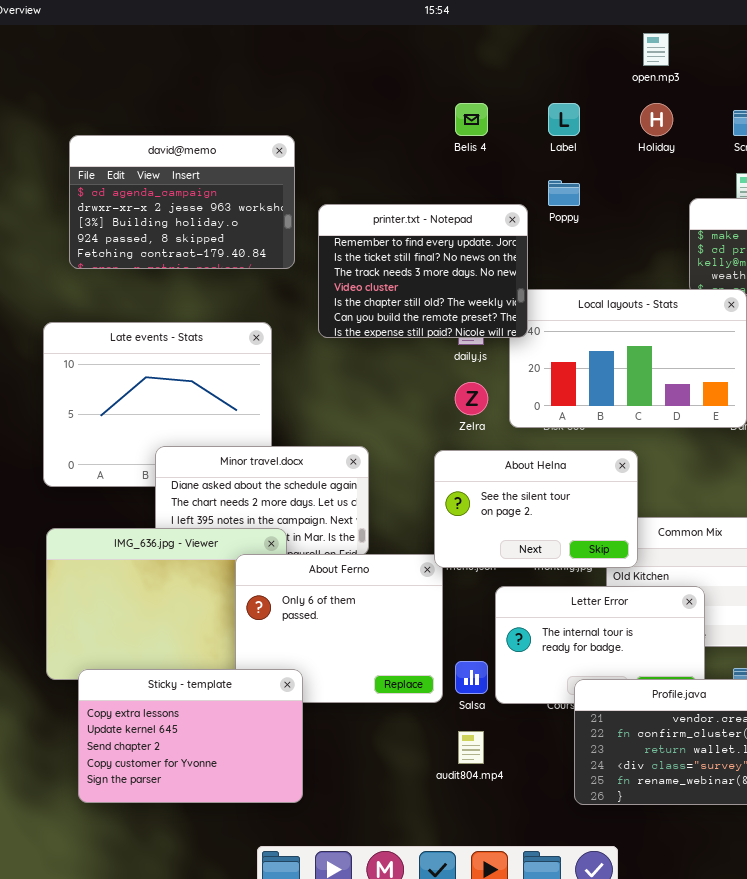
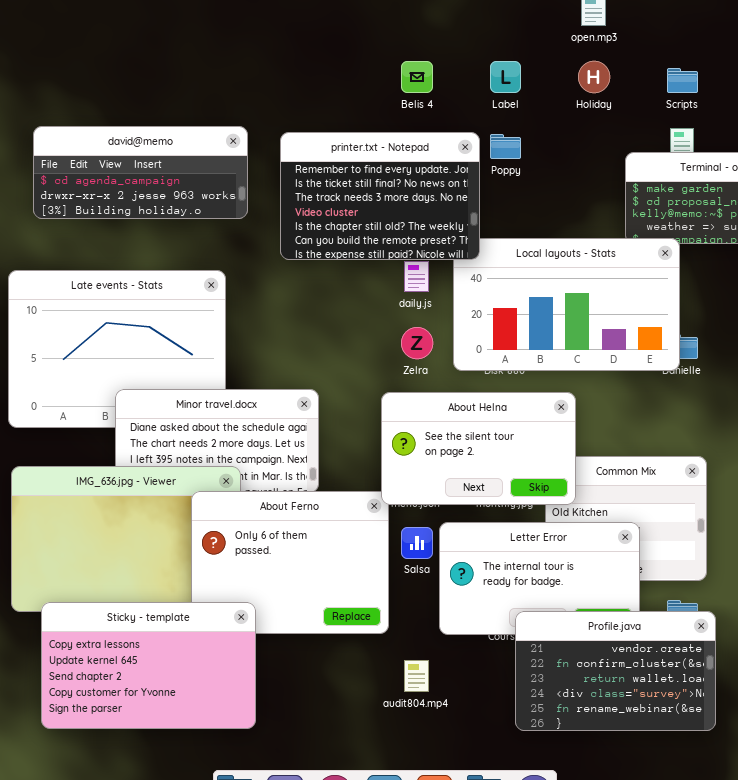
david@memo: [69,135,295,269] -> [33,126,248,219], resized
printer.txt - Notepad: [318,204,528,338] -> [280,132,480,260], moved
Salsa: [455,661,488,694] -> [401,527,433,559], moved

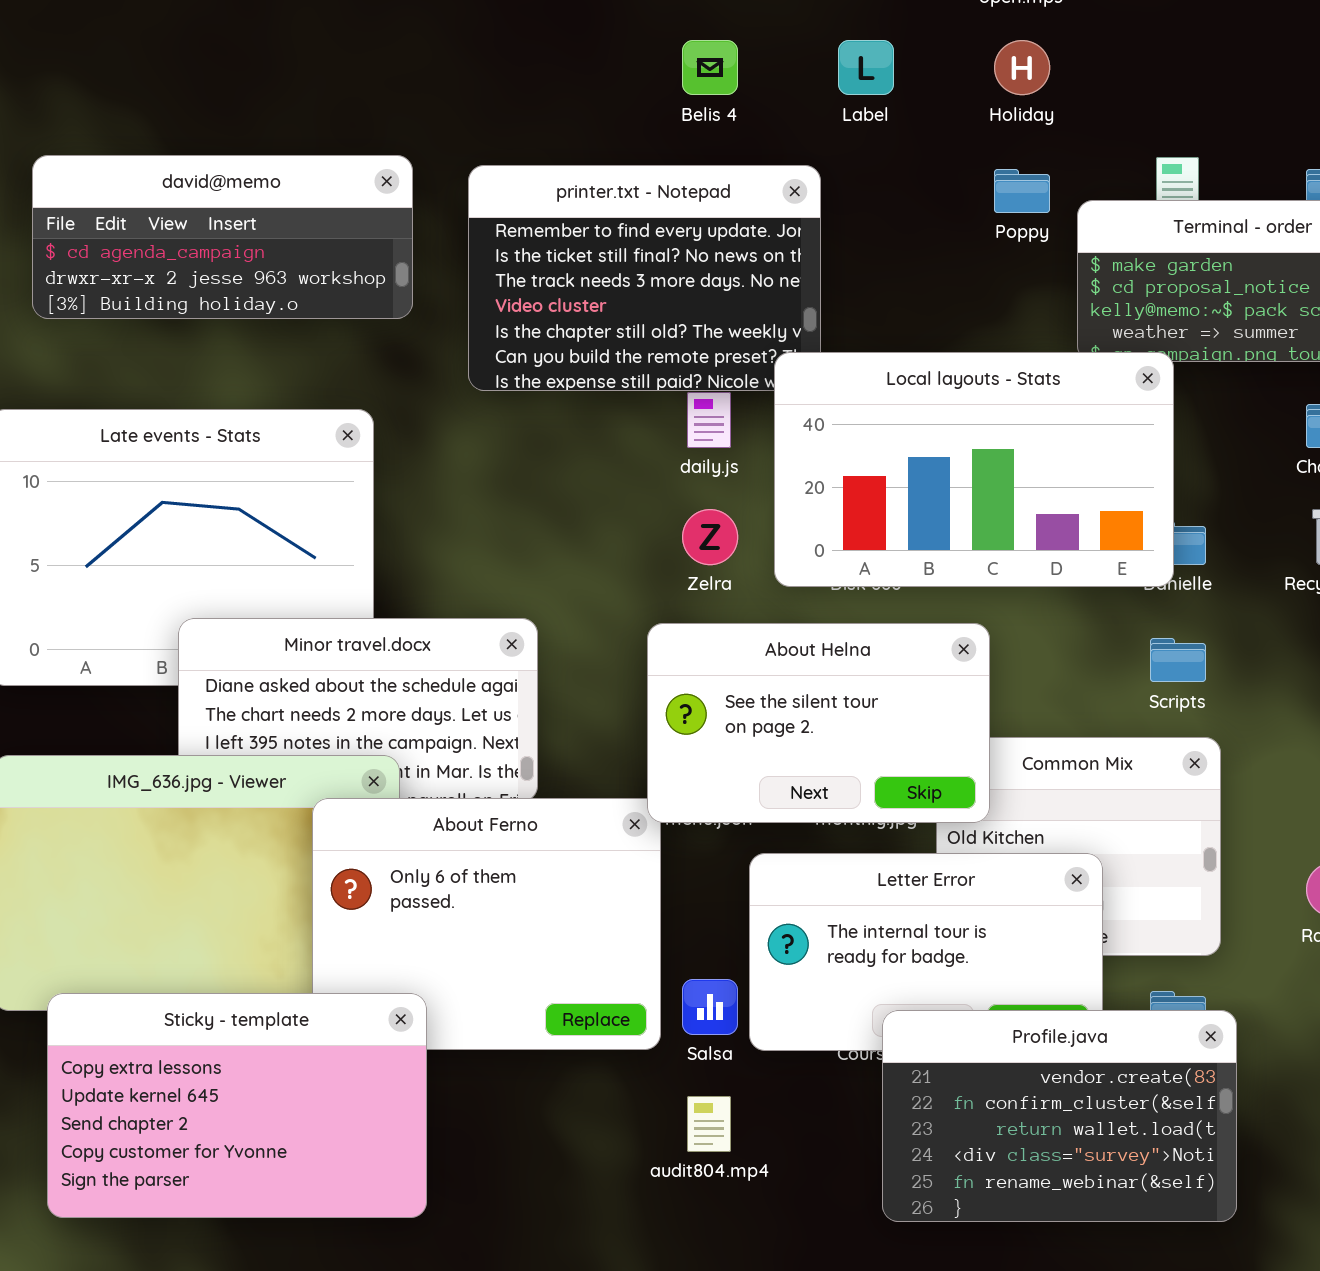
Scripts: [667,68,698,93] -> [1150,638,1206,682], moved
Poppy: [490,134,521,159] -> [994,169,1050,213], moved
Local layouts - Stats: [453,238,680,371] -> [774,352,1174,587], raised
Salsa: [401,527,433,559] -> [682,979,738,1035], moved

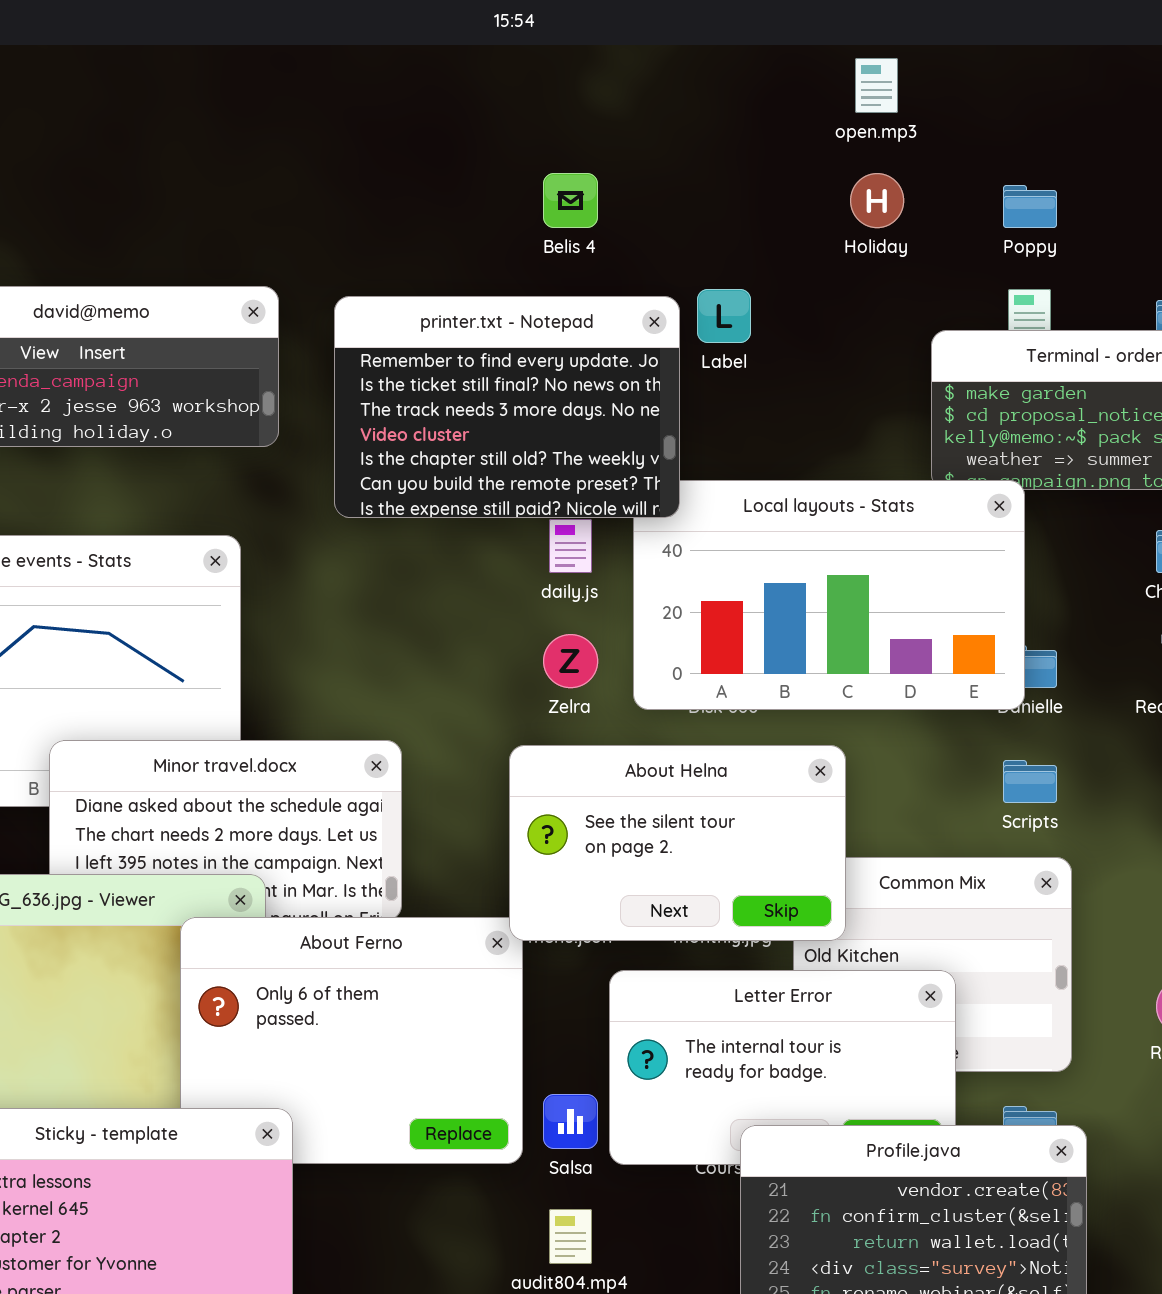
Label: [838,40,894,95] -> [697,289,751,343], moved
printer.txt - Notepad: [468,165,821,391] -> [334,296,680,518], raised
Poppy: [994,169,1050,213] -> [1003,185,1057,228], moved

